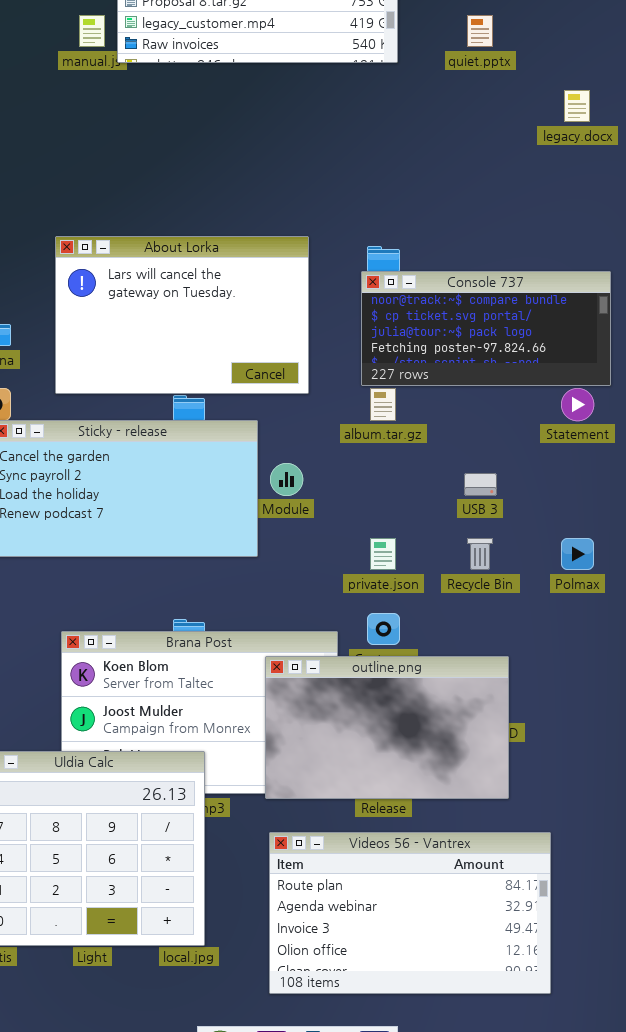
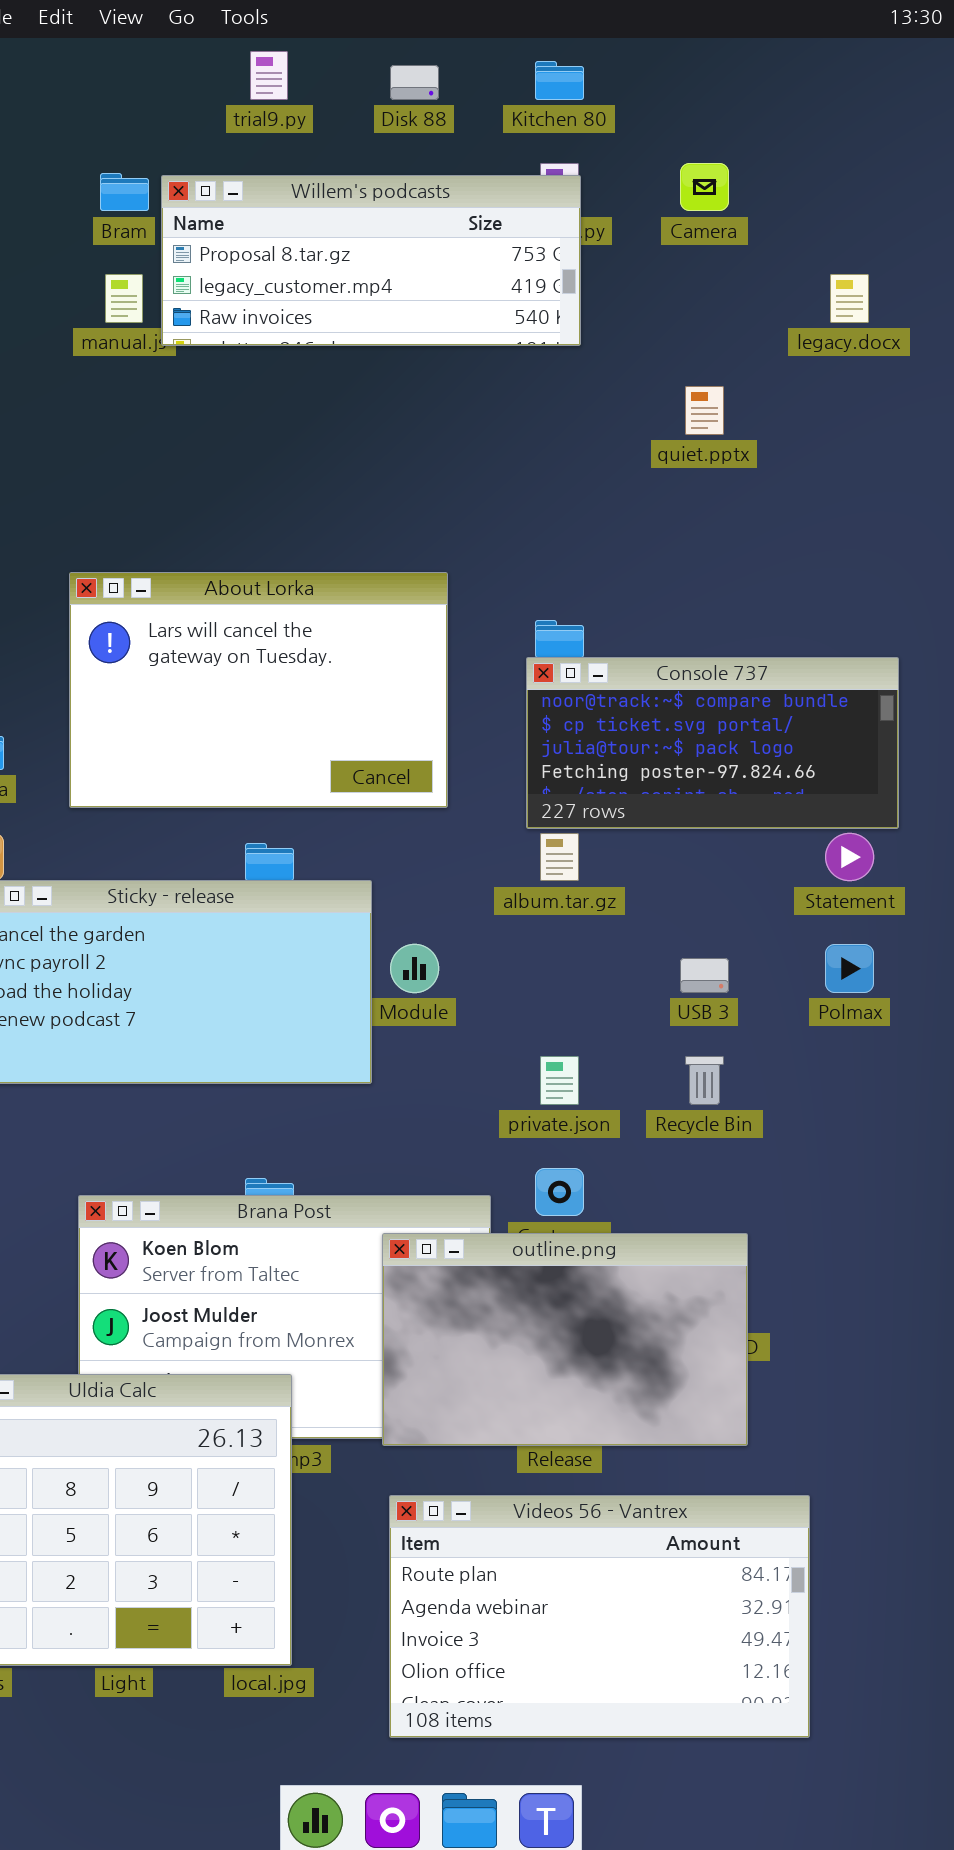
quiet.pptx: [467,15,493,47] -> [685,386,724,435], moved
legacy.docx: [564,90,590,122] -> [830,274,869,323], moved
About Lorka: [55,236,309,394] -> [69,572,448,808], moved
Polmax: [561,538,594,570] -> [825,944,874,993], moved

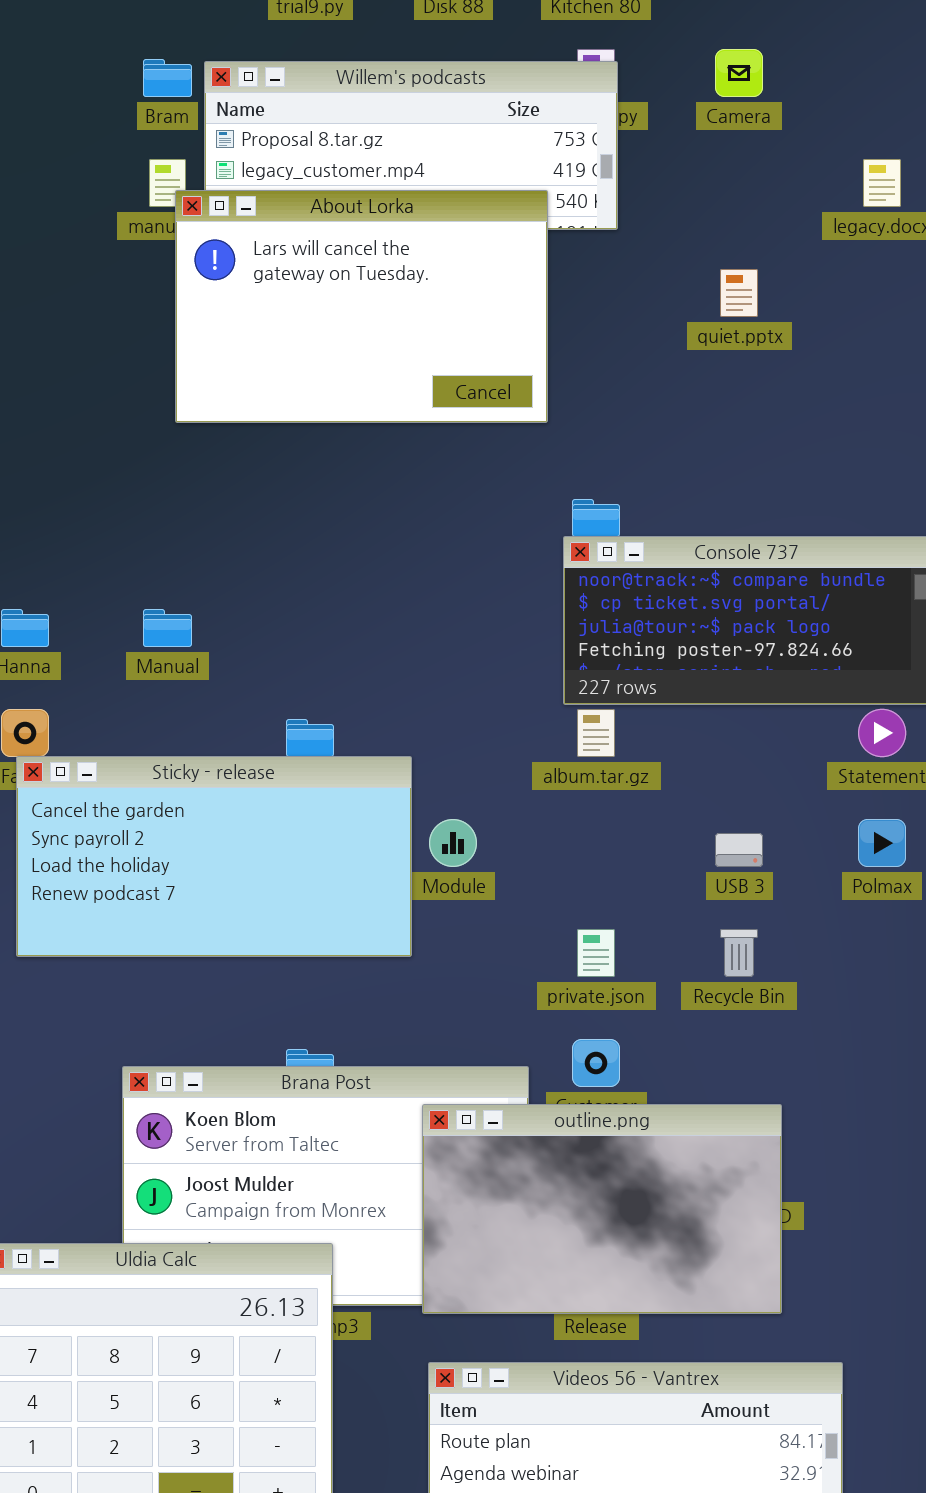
About Lorka: [69,572,448,808] -> [175,190,548,423], moved

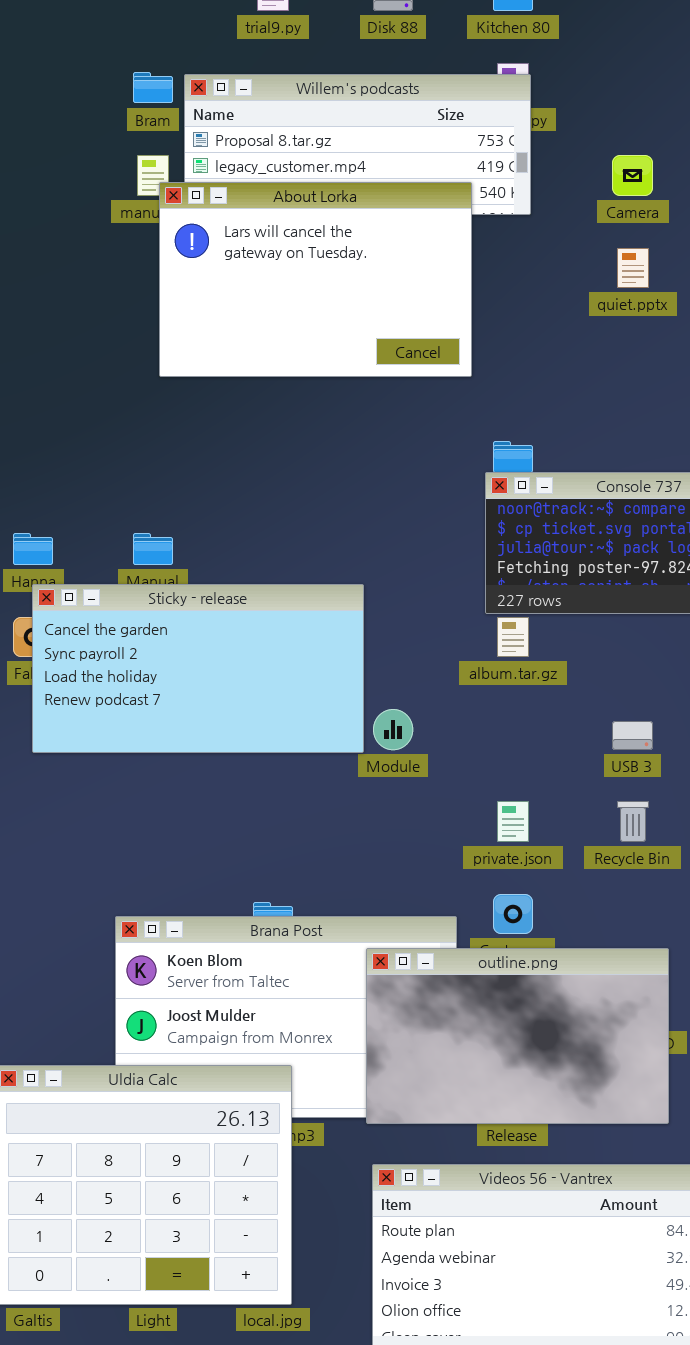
Camera: [715,49,763,97] -> [612,155,653,196], moved
Sticky - release: [16,756,412,957] -> [32,584,364,753], moved

